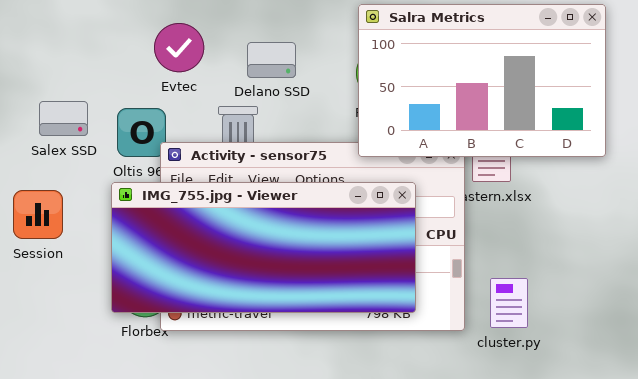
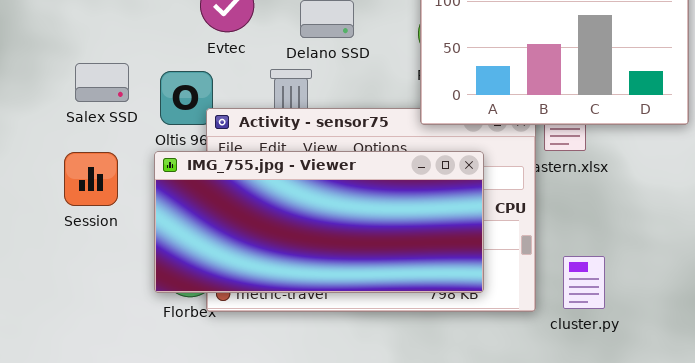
Session: [13,190,63,239] -> [64,152,118,206], moved

